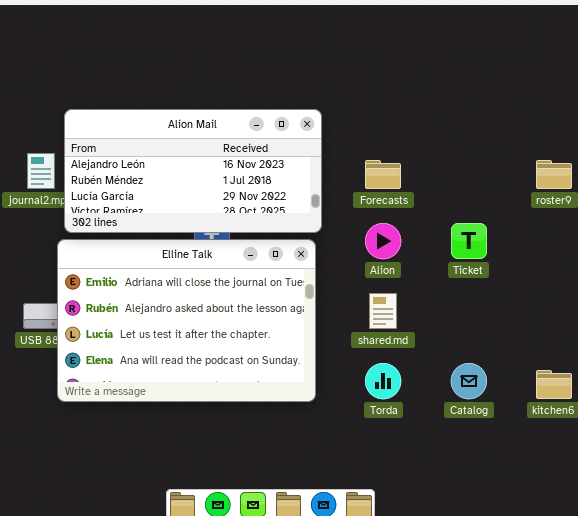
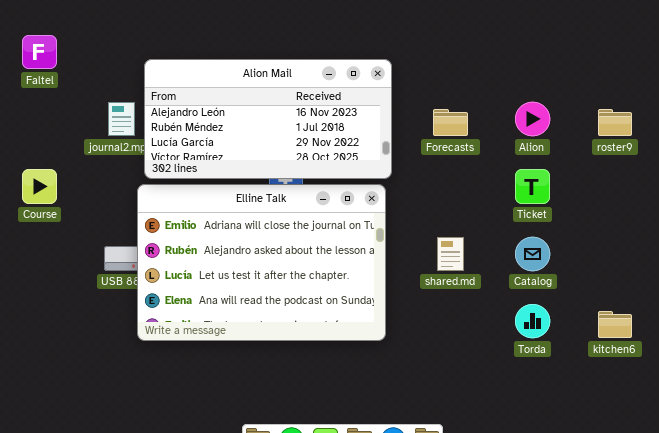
Alion: [365,223,401,259] -> [515,102,550,136], moved
Torda: [365,363,401,399] -> [515,304,550,338], moved
Catalog: [451,363,487,399] -> [515,237,550,271], moved

